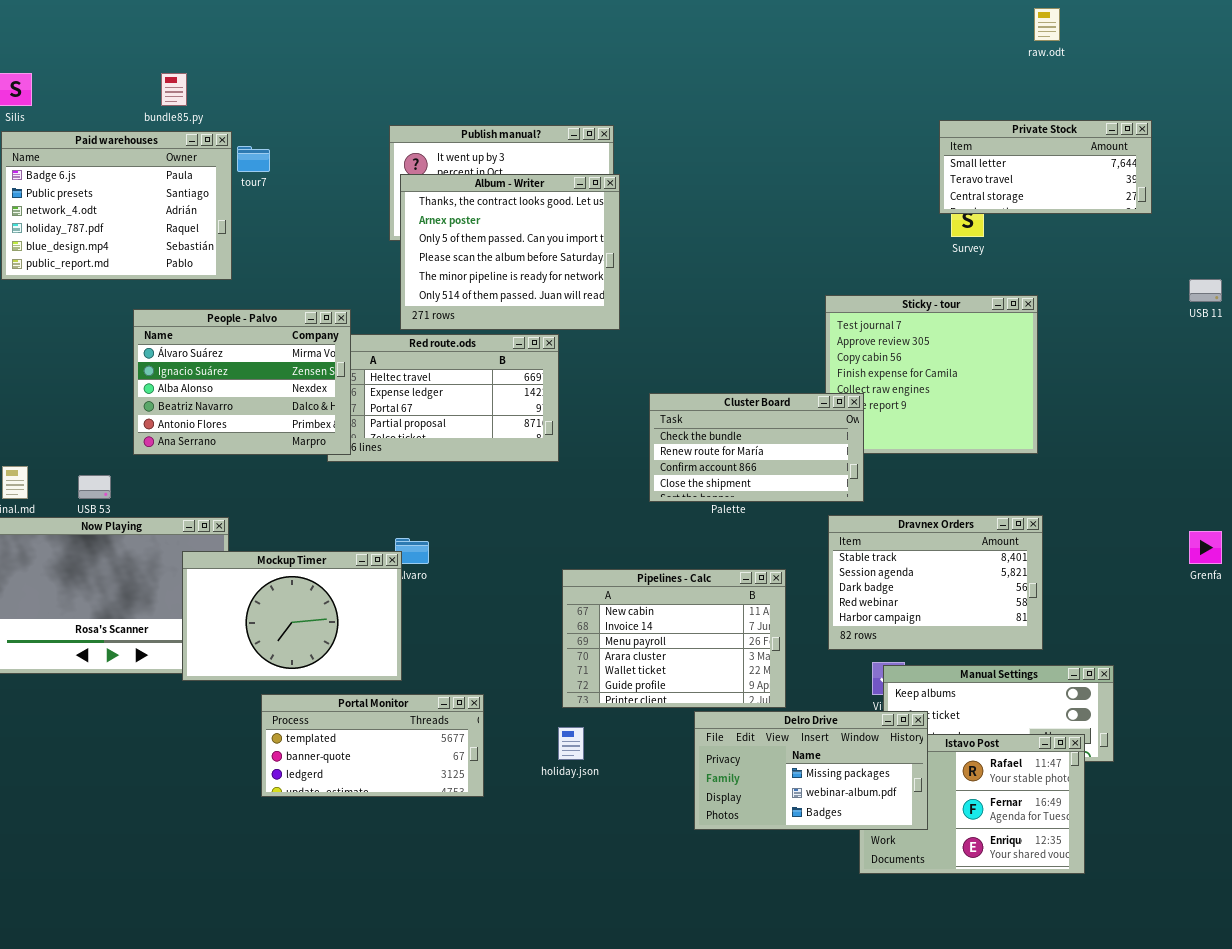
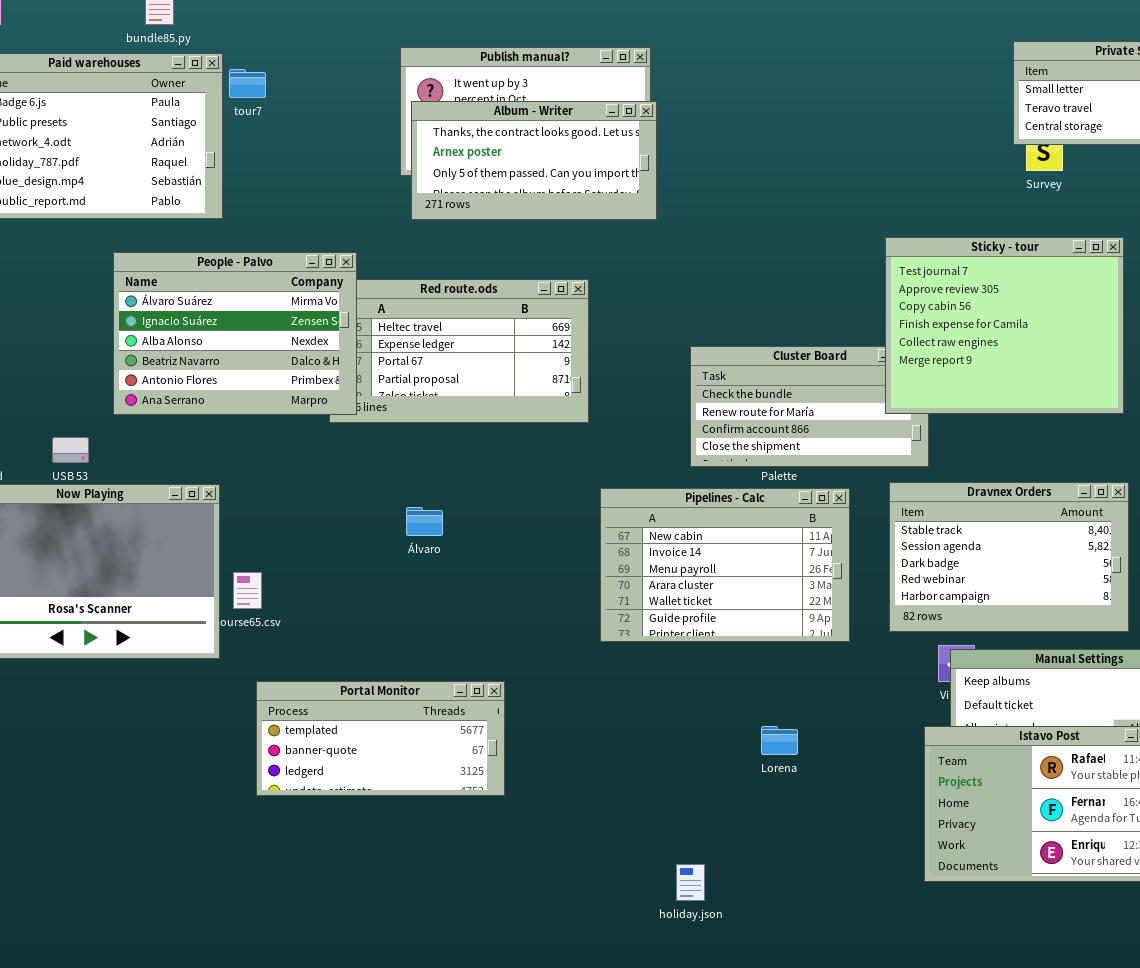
Album - Writer: [400,174,620,330] -> [411,101,657,220], resized
Sticky - tour: [825,295,1038,454] -> [885,237,1124,414], raised
Mockup Timer: [182,551,402,681] -> none, closed
Pipelines - Calc: [562,569,786,708] -> [600,488,850,642], moved
Delro Drive: [694,711,928,830] -> none, closed
holiday.json: [558,727,584,760] -> [676,864,705,901], moved

